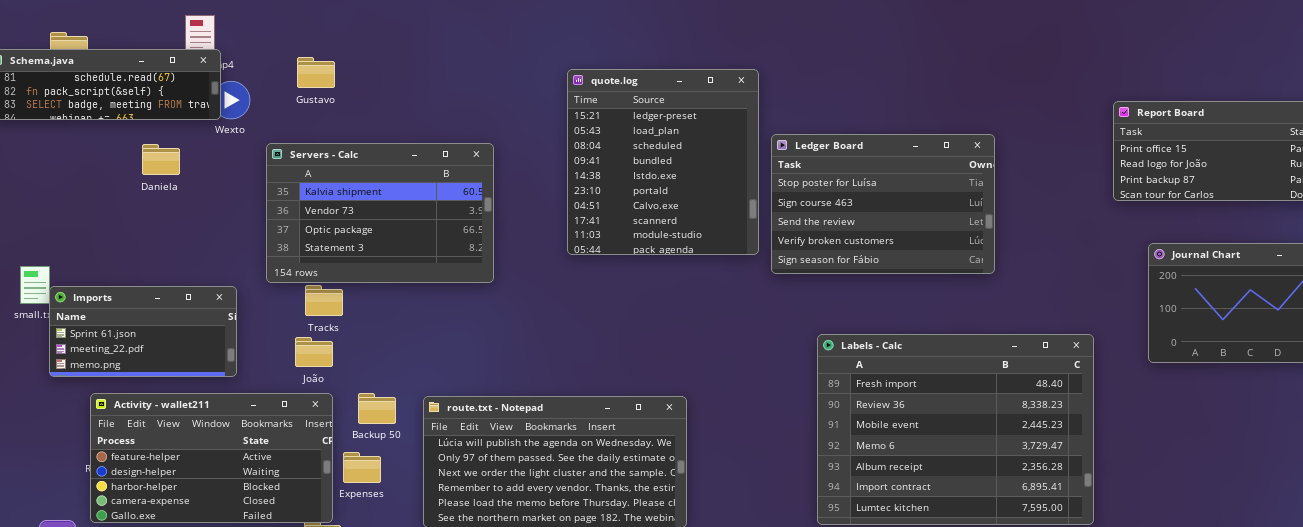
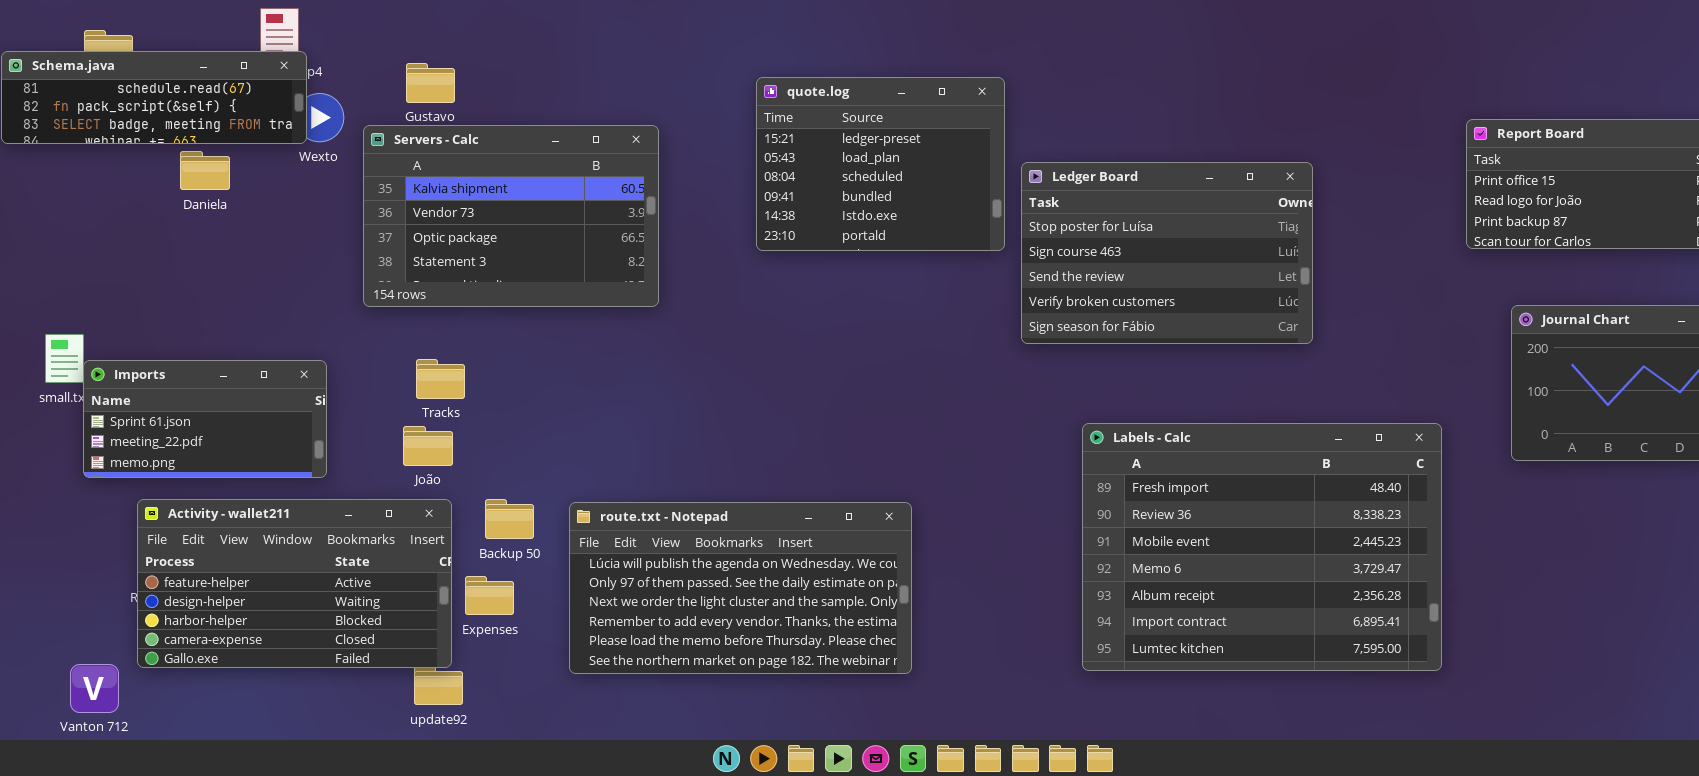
quote.log: [567,69,759,255] -> [756,77,1005,251], resized
Servers - Calc: [266,143,494,283] -> [363,125,659,307], moved
Daniela: [142,144,180,175] -> [180,151,230,190], moved

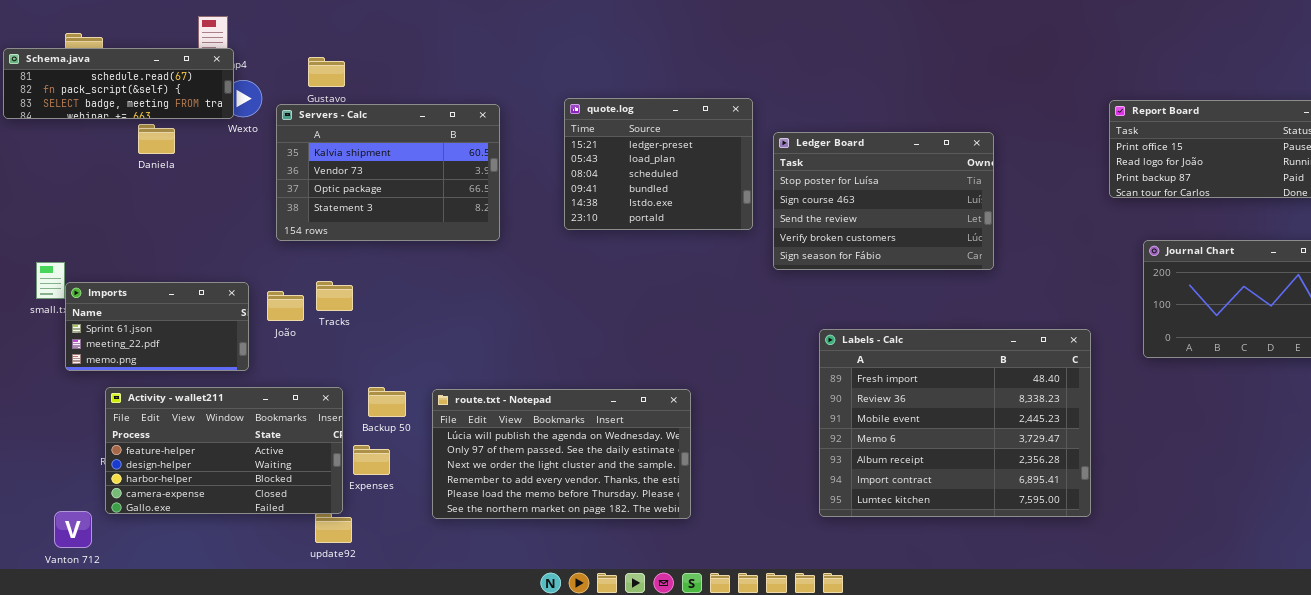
quote.log: [756,77,1005,251] -> [564,98,753,230], moved
João: [403,426,453,466] -> [267,291,304,321], moved

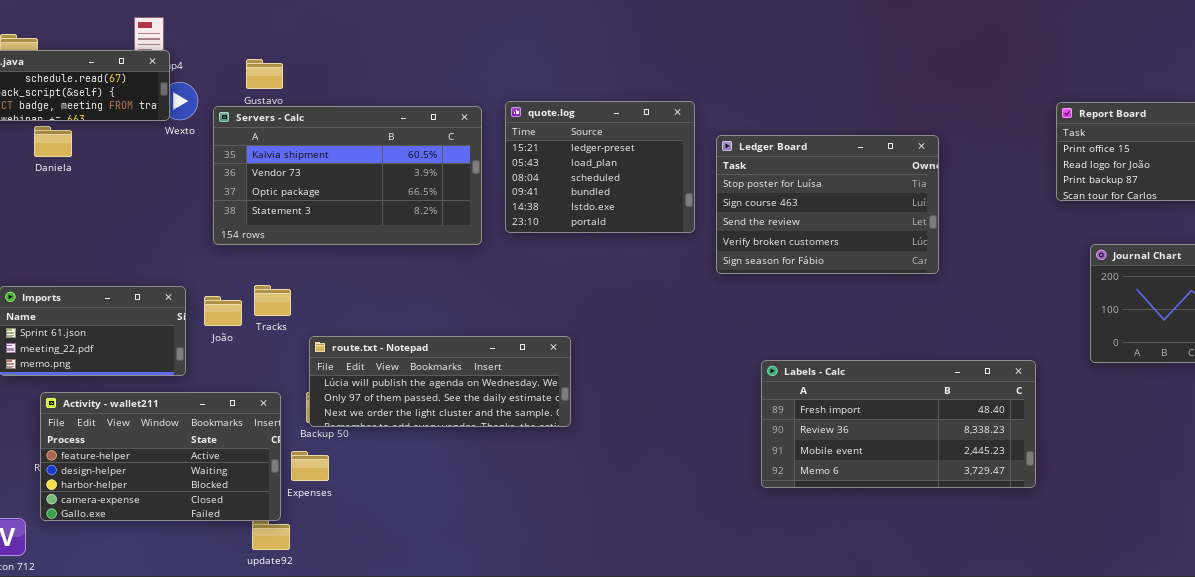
Servers - Calc: [276,104,500,241] -> [213,106,482,245], resized
Daniela: [138,124,175,154] -> [34,126,72,157], moved
Labels - Calc: [819,329,1091,517] -> [761,360,1036,488], moved, resized
route.txt - Notepad: [432,389,691,519] -> [309,336,571,427], moved, resized

